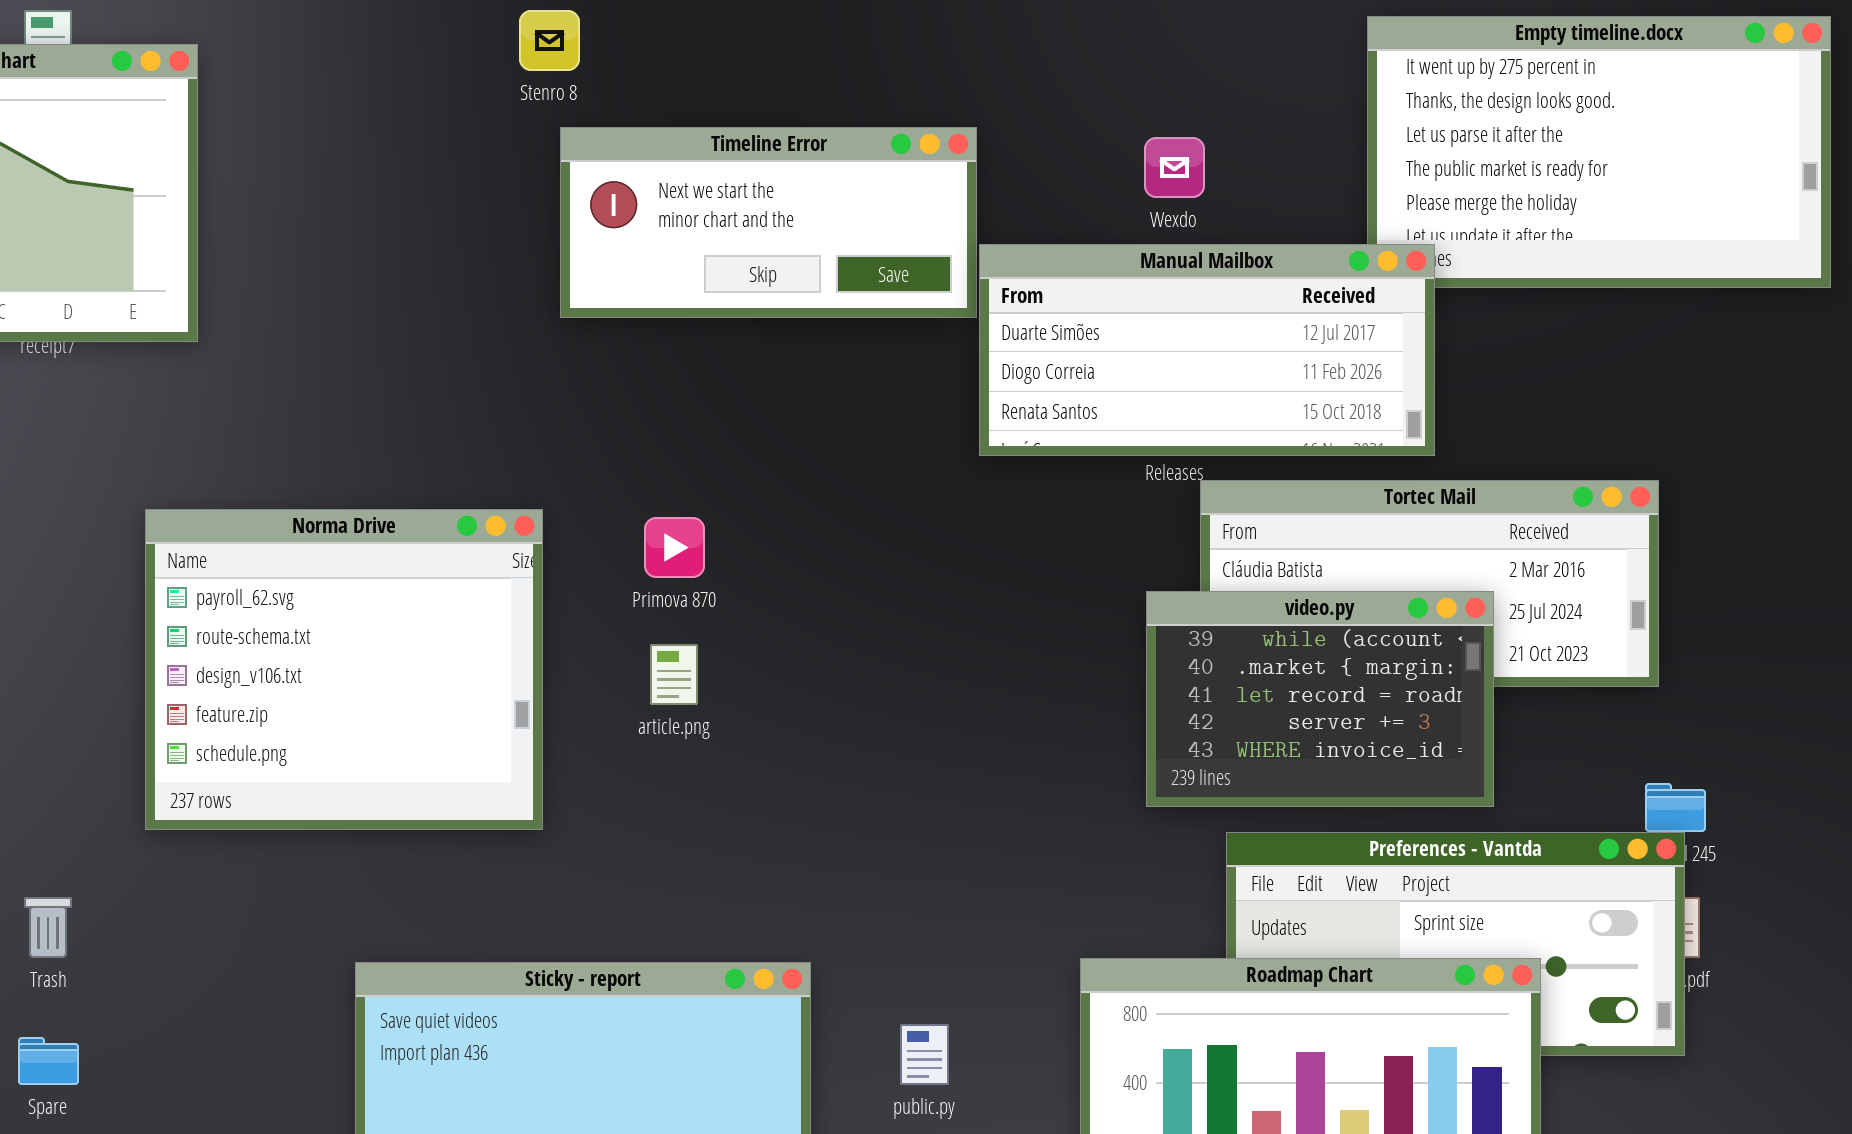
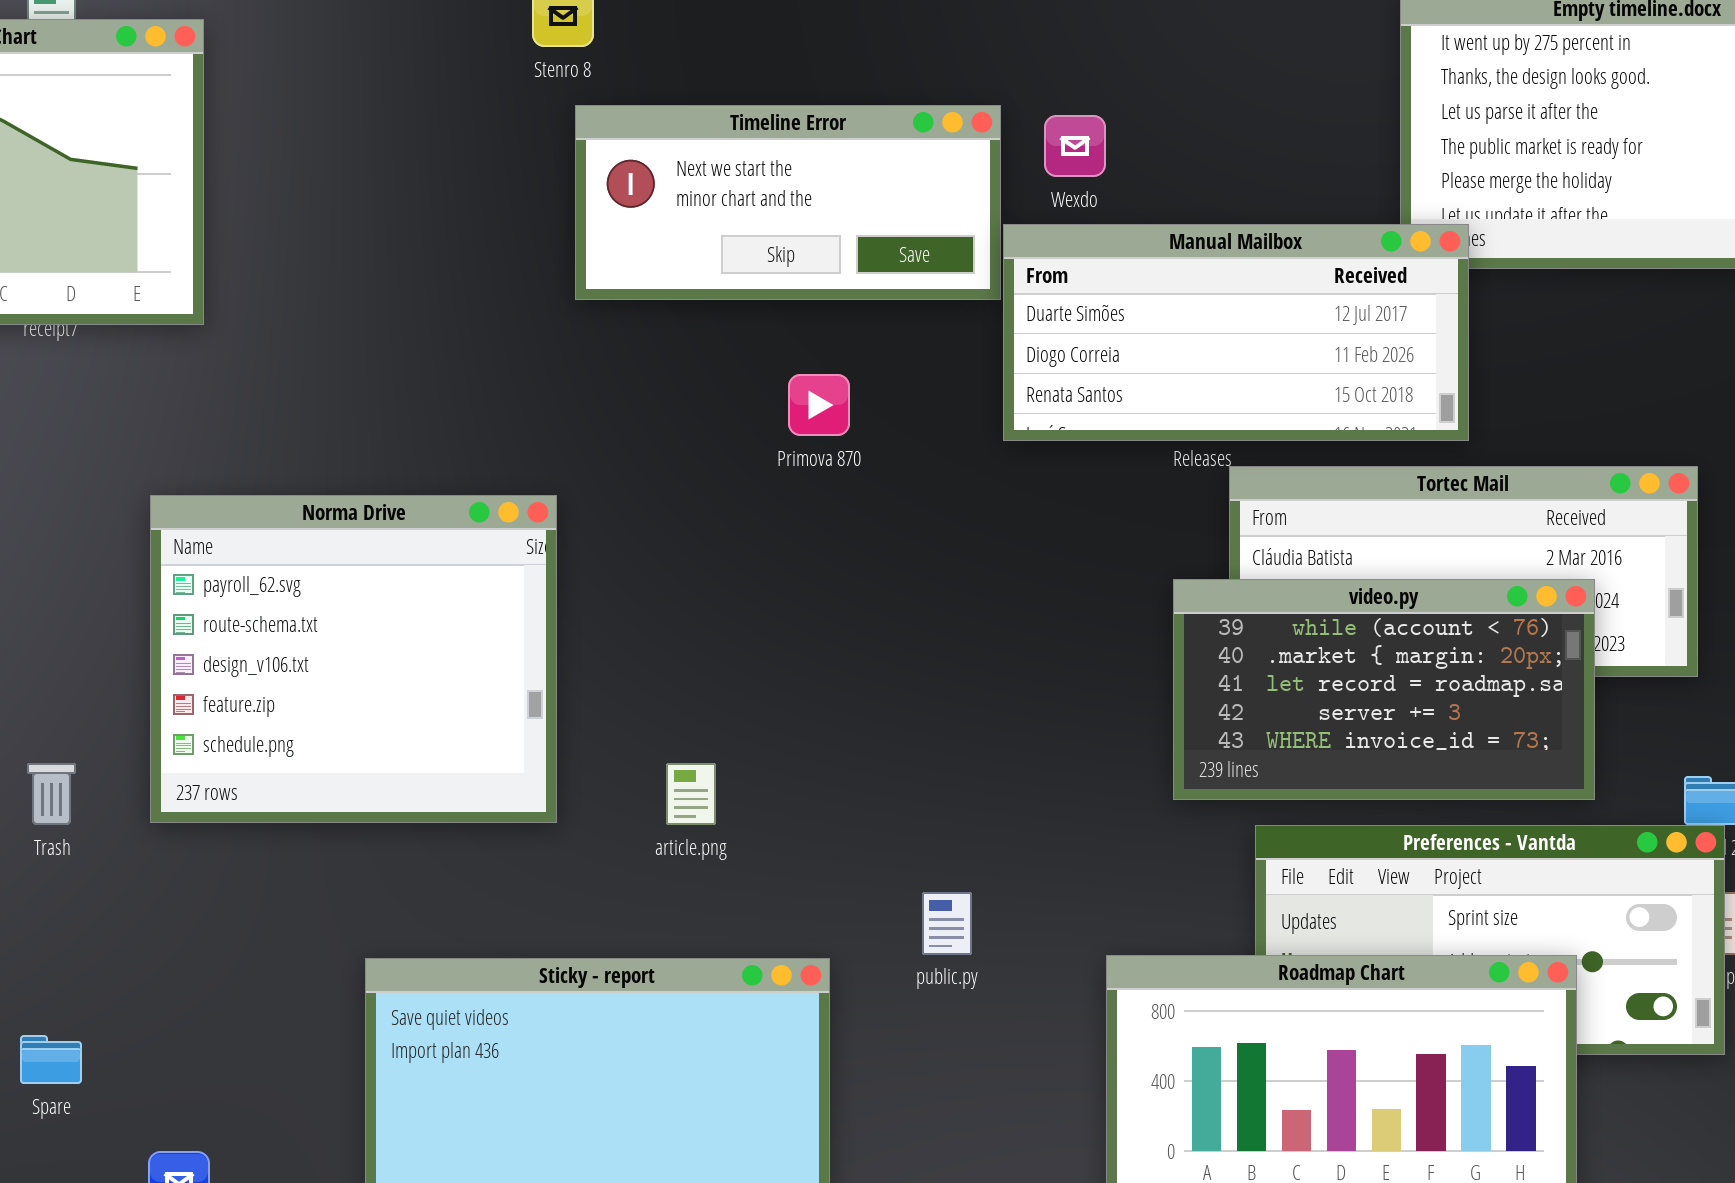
Wexdo: [1144,137,1205,198] -> [1044,115,1106,177], moved
Primova 870: [644,517,705,578] -> [788,374,850,436], moved
video.py: [1146,591,1494,807] -> [1173,579,1595,800], resized
article.png: [650,644,698,705] -> [666,763,716,825], moved
Trash: [24,897,72,958] -> [27,763,76,825], moved
public.py: [900,1024,949,1085] -> [922,892,972,955], moved

